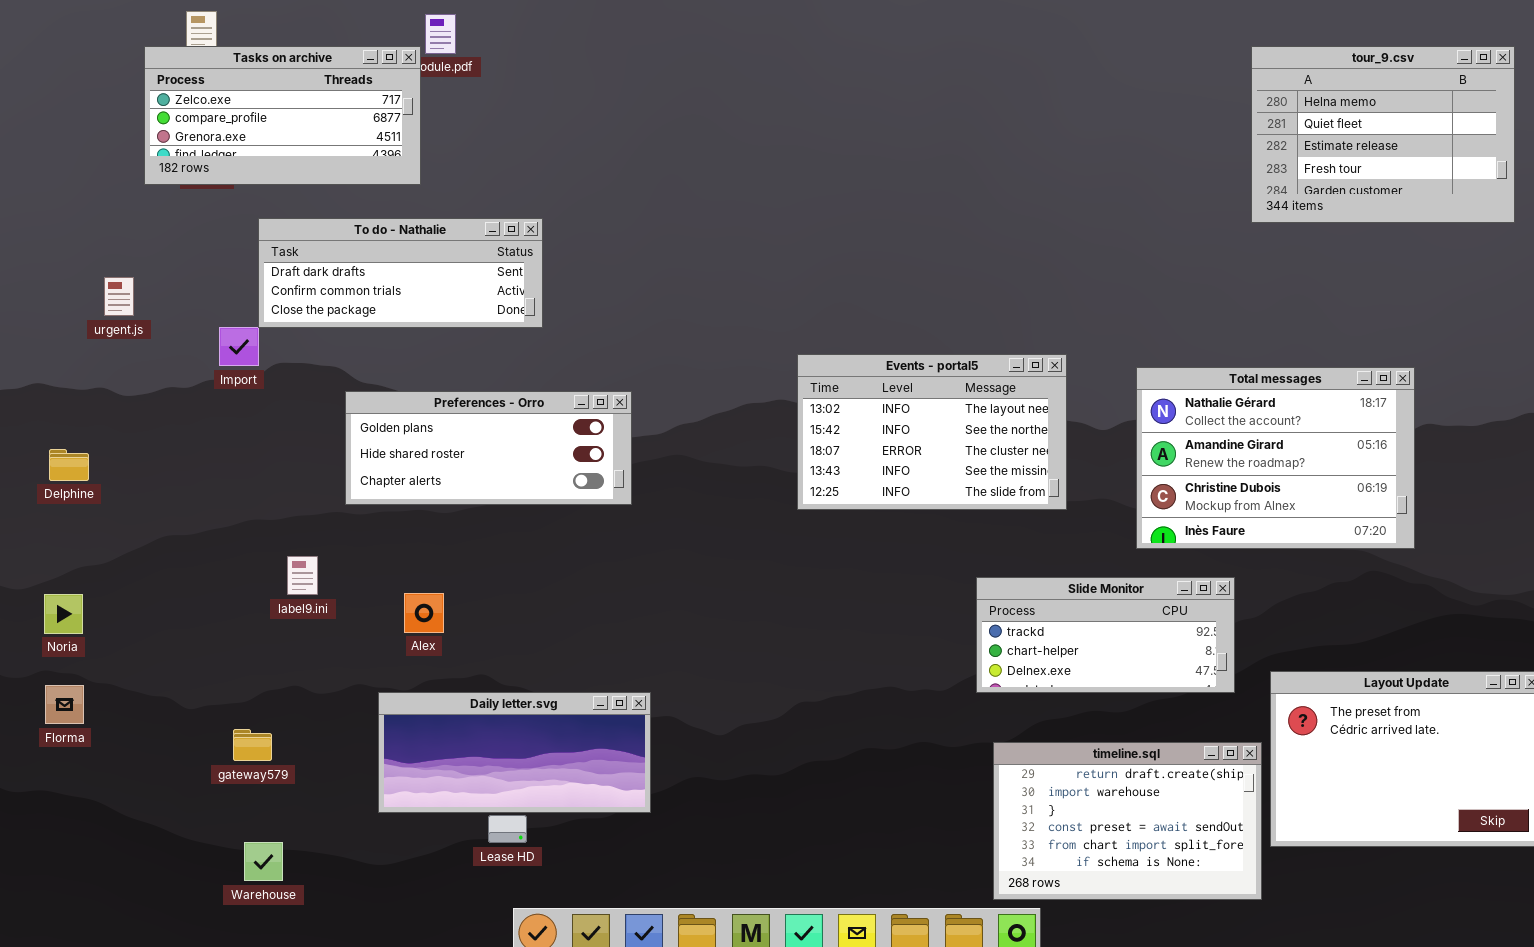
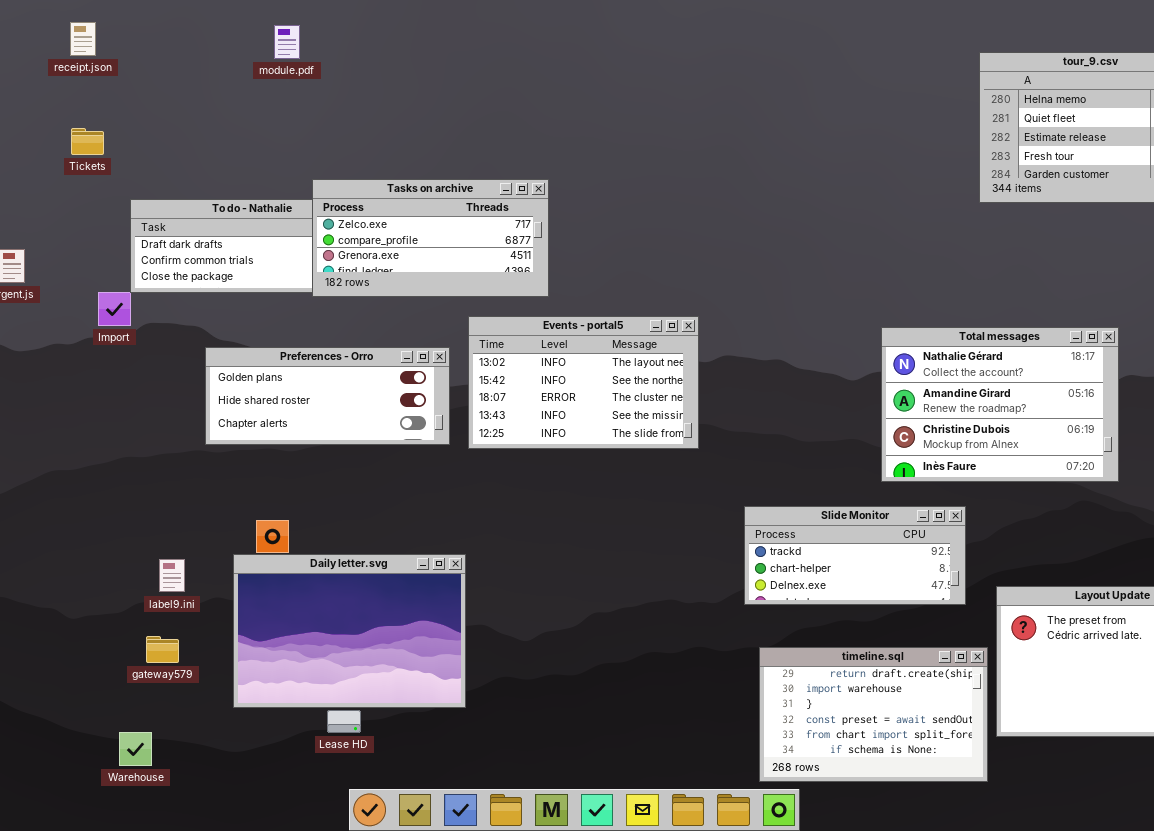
Tasks on archive: [144,46,421,185] -> [312,179,549,297], moved
Events - portal5: [797,354,1067,510] -> [468,316,699,449], moved
label9.ini: [287,556,318,595] -> [159,559,185,592], moved
Daily letter.svg: [378,692,651,813] -> [233,554,466,708], resized
gateway579: [233,729,272,761] -> [146,636,179,663], moved

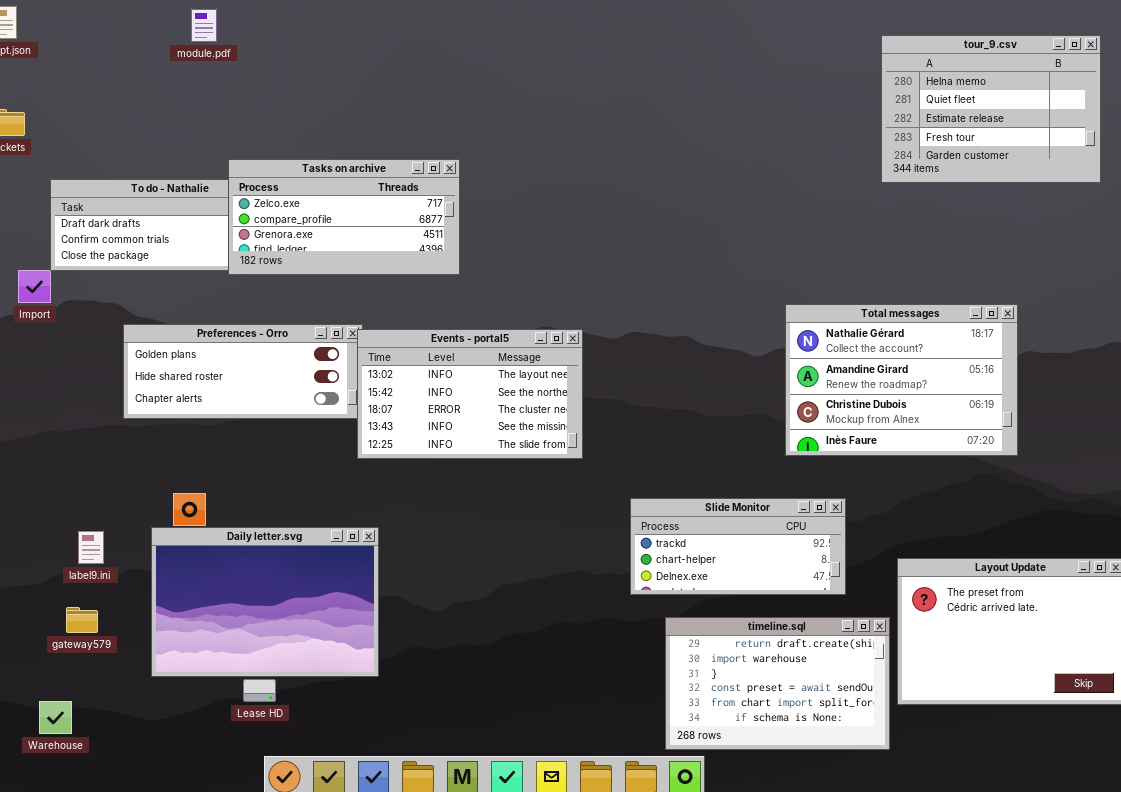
Events - portal5: [468,316,699,449] -> [357,329,583,459], moved
Slide Monitor: [744,506,966,605] -> [630,498,846,595], moved

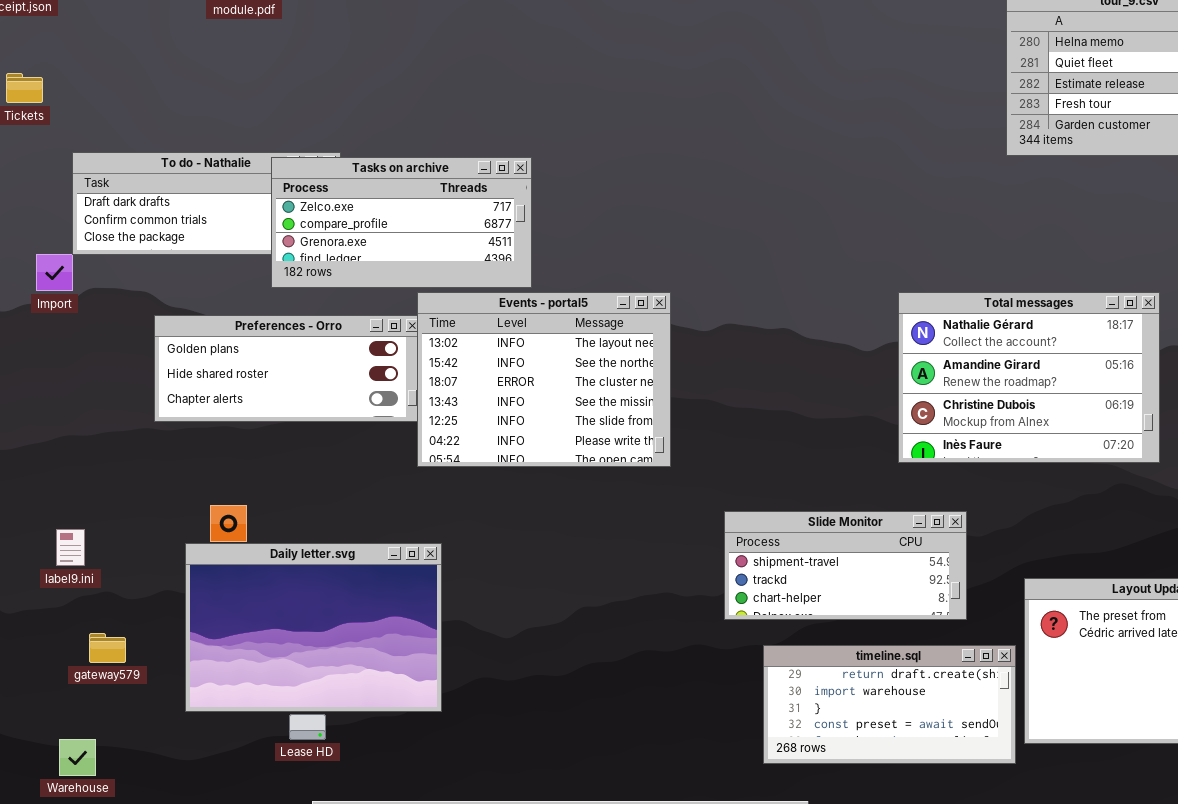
Tasks on archive: [228,159,460,275] -> [271,157,532,288], moved
Events - portal5: [357,329,583,459] -> [417,292,671,467], resized
Slide Monitor: [630,498,846,595] -> [724,511,967,620], scrolled up 1 row
label9.ini: [78,531,104,564] -> [56,529,85,566], moved
timeline.sql: [665,617,890,750] -> [763,645,1016,764], resized

